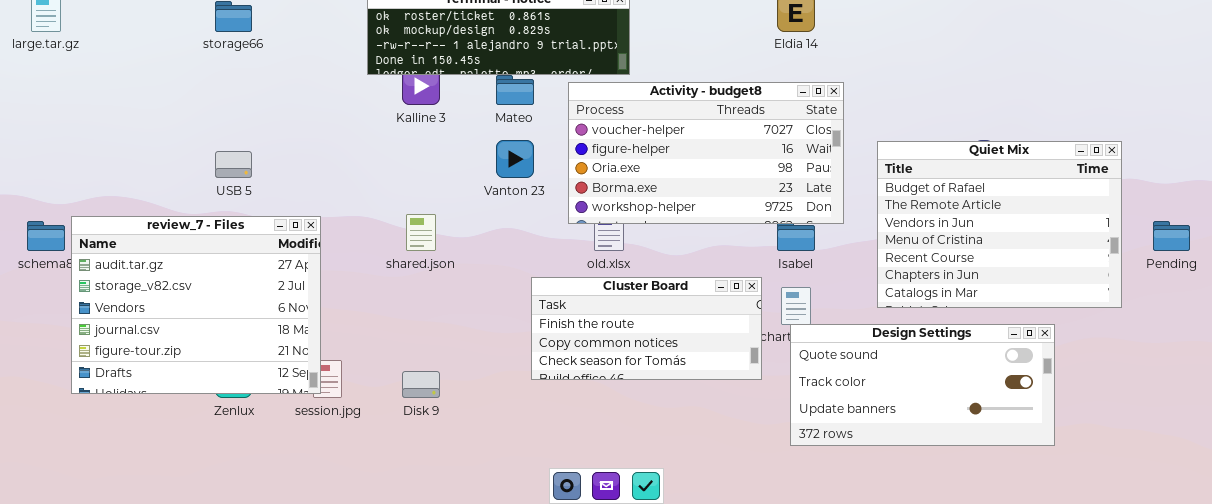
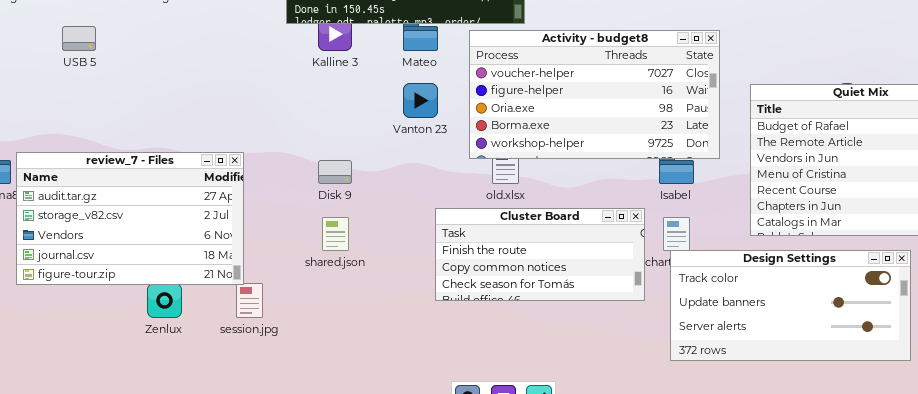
USB 5: [215,151,252,178] -> [62,26,96,51], moved
shared.json: [406,214,436,251] -> [322,217,349,251], moved
review_7 - Files: [71,216,321,394] -> [16,152,244,285], resized
Design Settings: [790,324,1055,446] -> [670,250,911,361], scrolled down 1 row
Disk 9: [402,371,440,398] -> [318,160,352,184], moved

